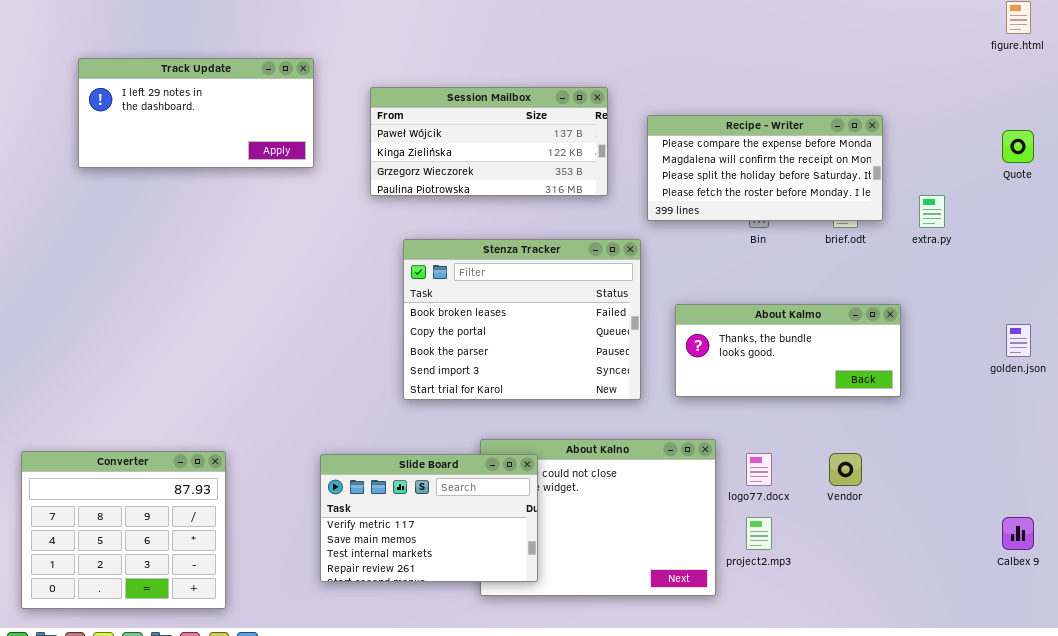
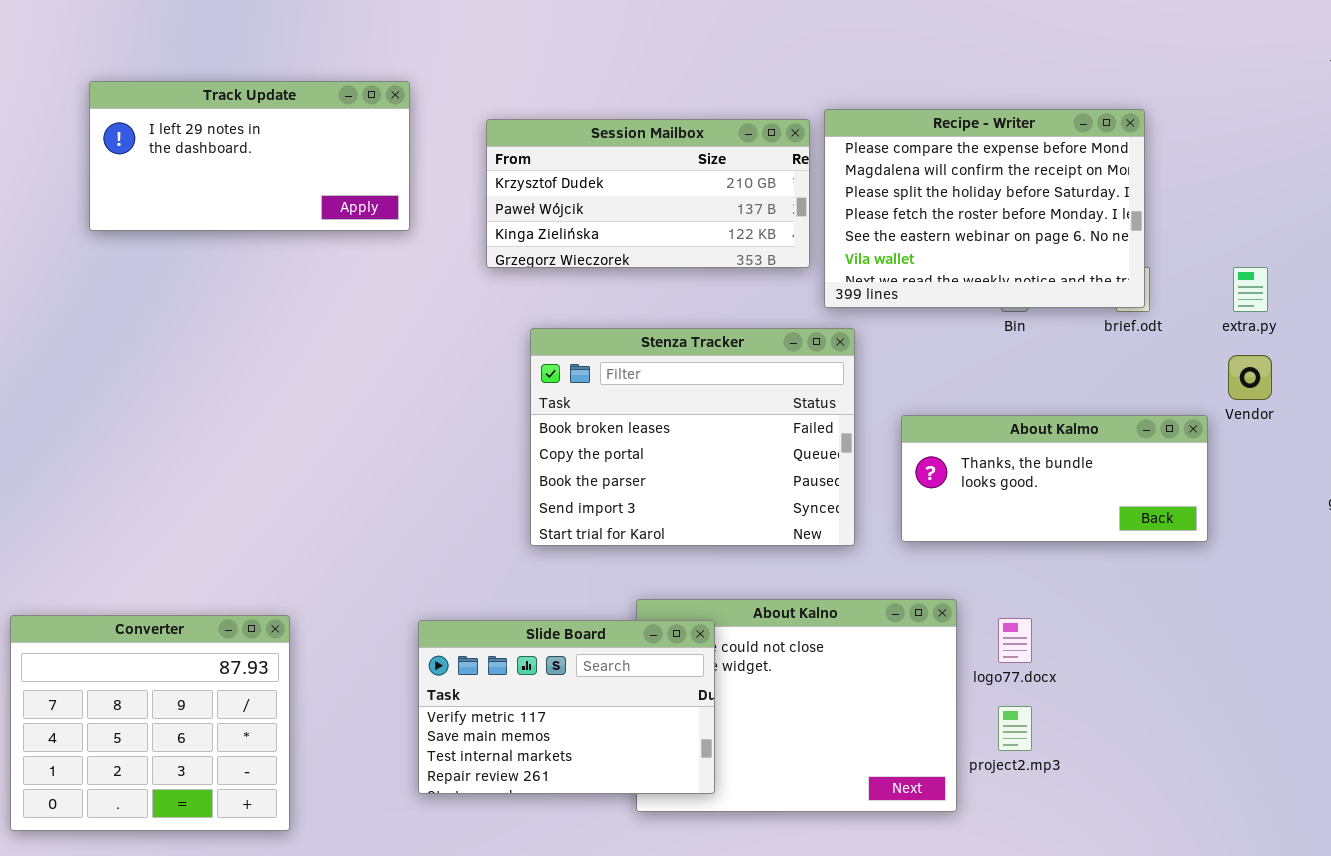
Session Mailbox: [370,87,608,196] -> [486,119,810,268], scrolled up 1 row
Recipe - Writer: [647,115,883,221] -> [824,109,1145,308], moved, resized
Vendor: [829,453,862,486] -> [1228,355,1272,400], moved

